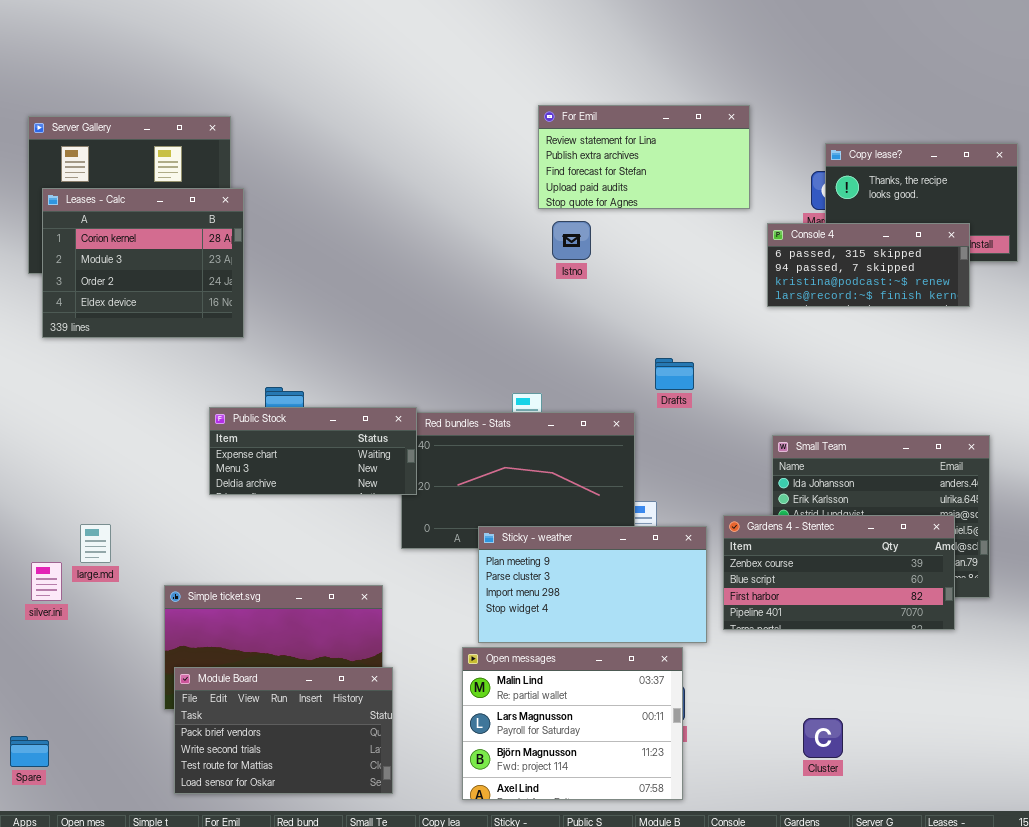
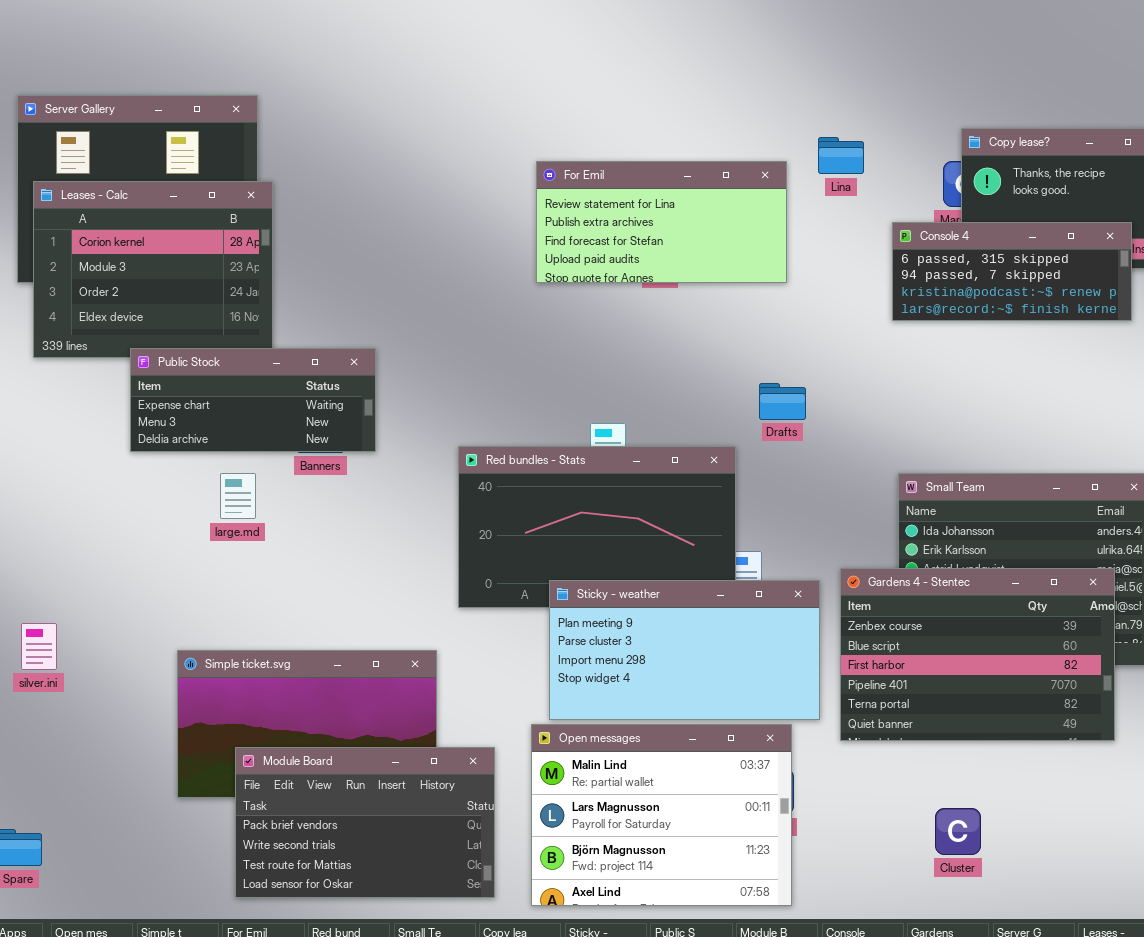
For Emil: [538,105,750,209] -> [536,161,787,283], moved
Public Stock: [209,407,417,495] -> [130,348,376,452], moved
Gardens 4 - Stentec: [723,515,955,630] -> [840,568,1115,741], resized
large.md: [80,524,111,563] -> [220,473,256,519], moved
Module Board: [174,667,393,794] -> [235,747,495,898], moved

